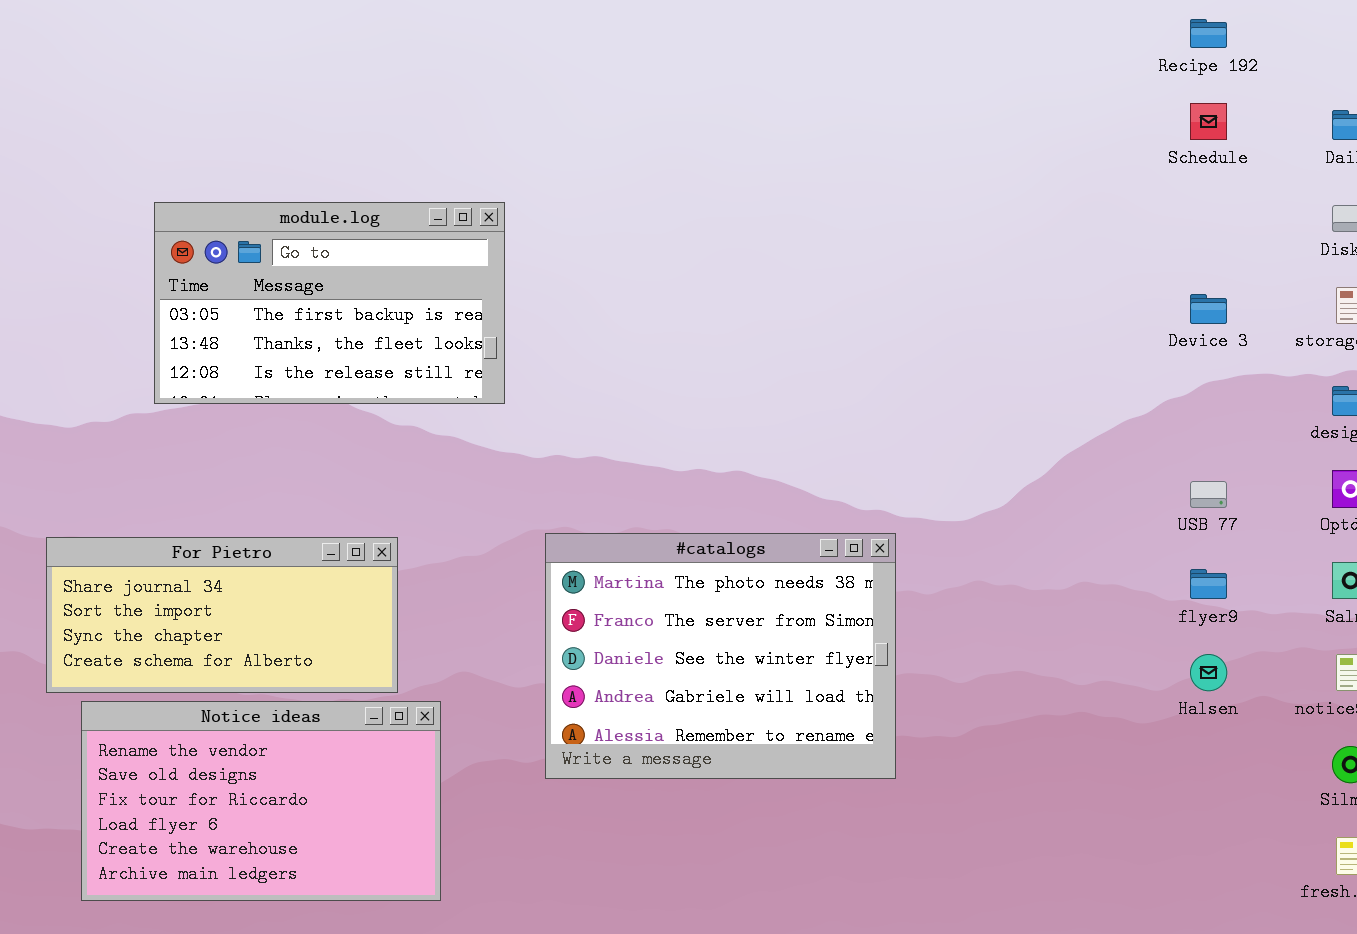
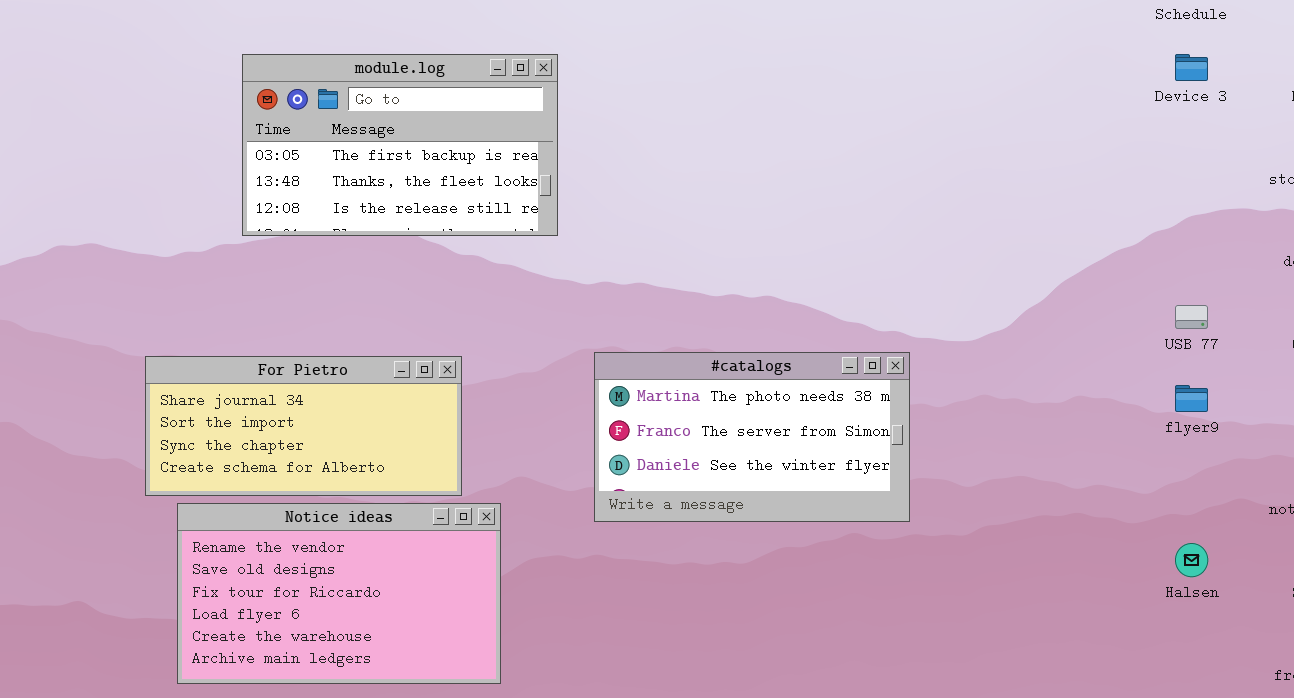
Device 3: [1190,294,1227,324] -> [1175,54,1208,81], moved
#catalogs: [545,533,896,779] -> [594,352,910,522], resized
Halsen: [1190,654,1227,691] -> [1175,543,1208,577], moved

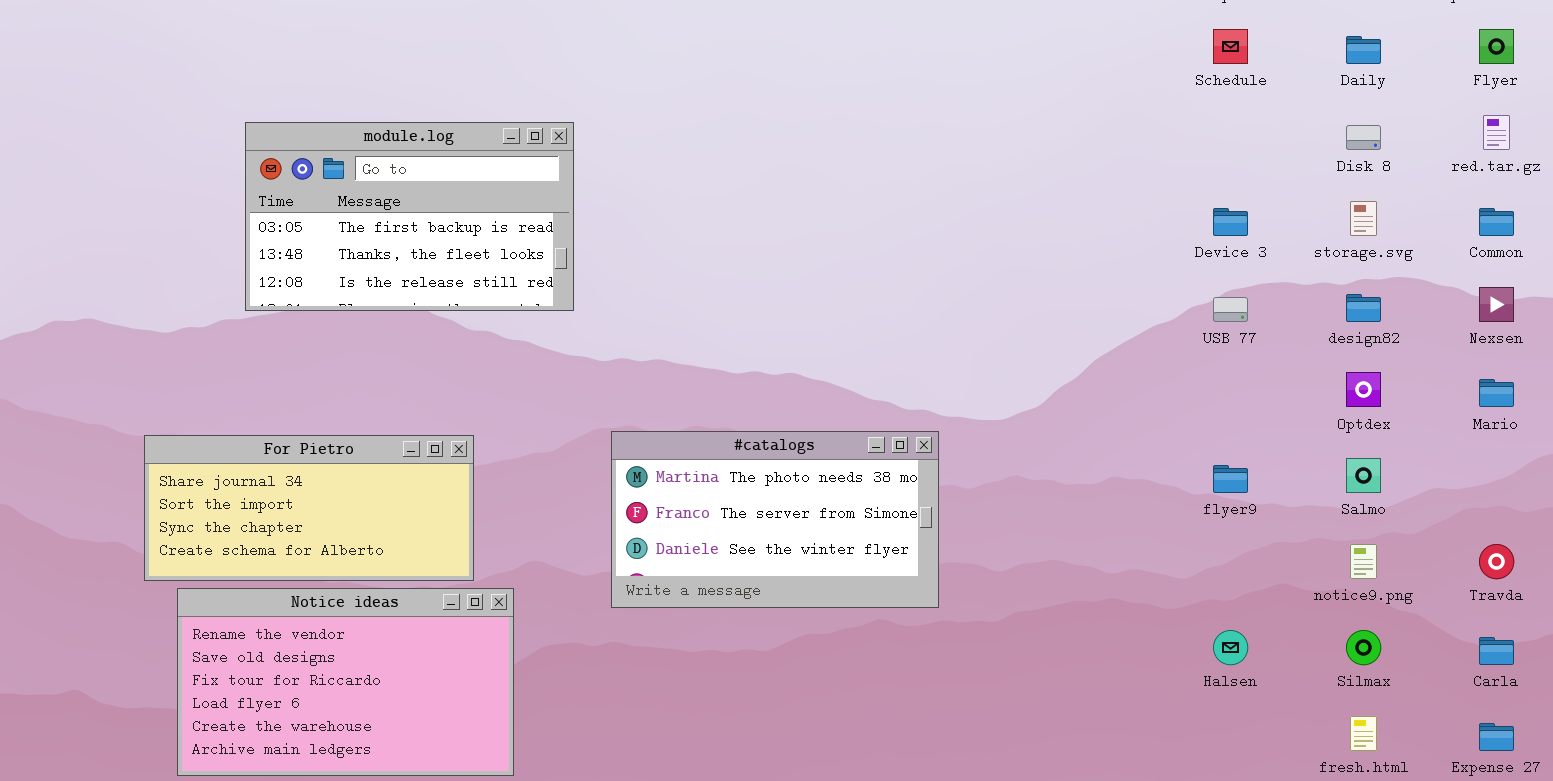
Device 3: [1175,54,1208,81] -> [1213,208,1248,236], moved
USB 77: [1175,305,1208,329] -> [1213,297,1248,322], moved

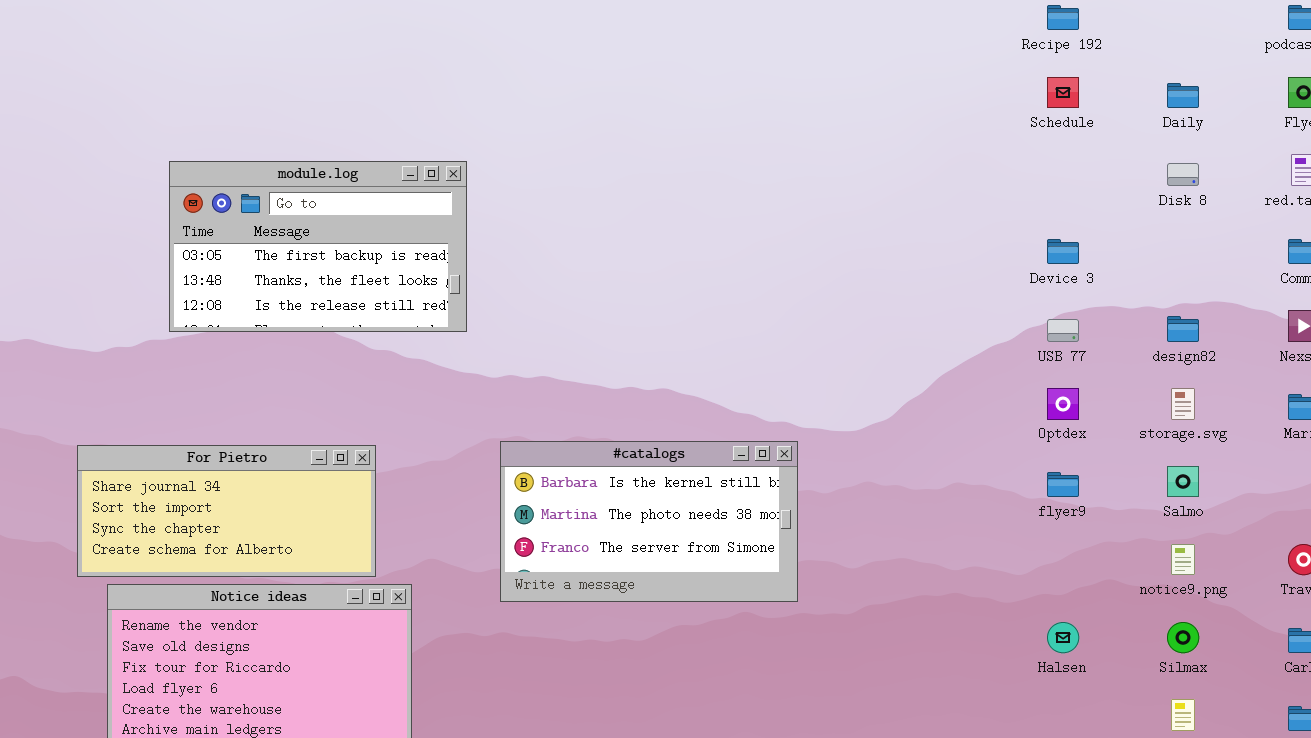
storage.svg: [1350,201,1377,236] -> [1171,388,1195,420], moved
Optdex: [1346,372,1381,407] -> [1047,388,1079,420], moved
#catalogs: [611,431,939,608] -> [500,441,798,602], scrolled up 1 row

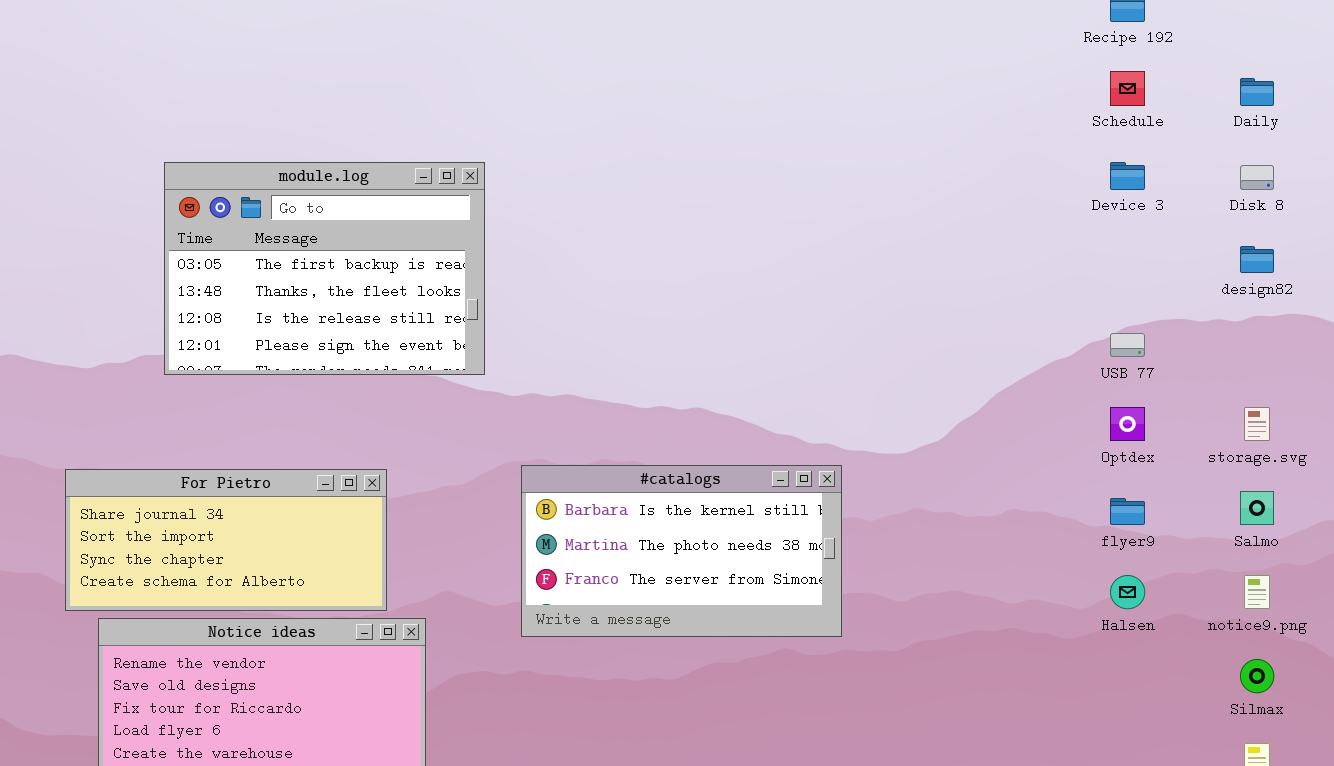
module.log: [169,161,467,332] -> [164,162,485,375], resized
Device 3: [1047,239,1079,264] -> [1110,162,1145,190], moved
design82: [1167,316,1199,342] -> [1240,246,1274,273], moved
Halsen: [1047,622,1079,653] -> [1110,575,1145,609], moved

